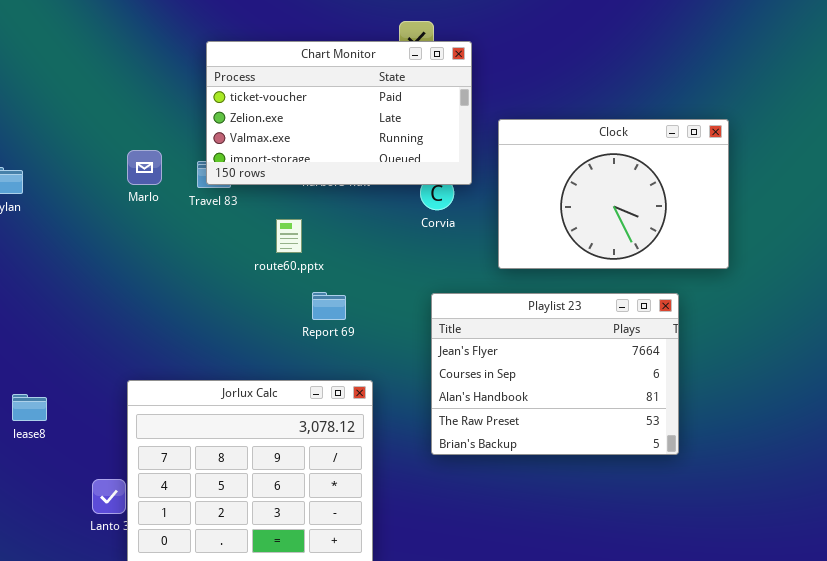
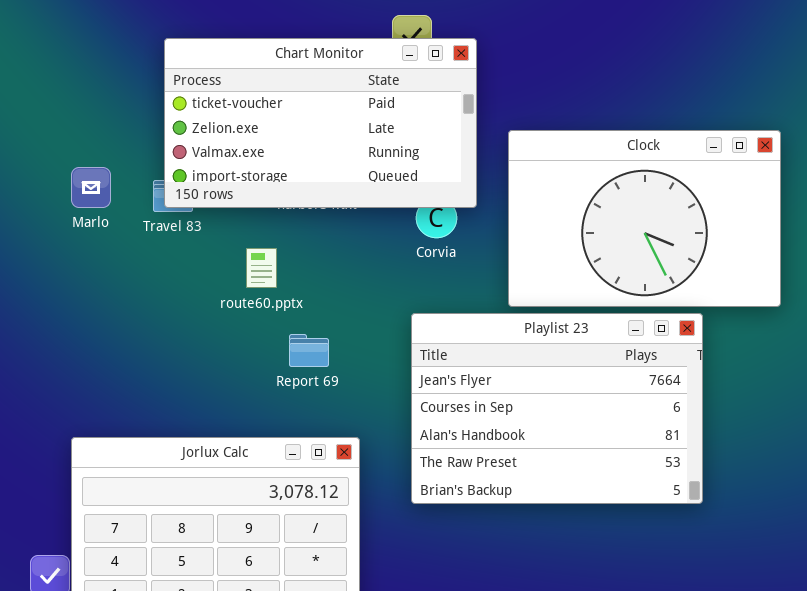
Playlist 23: [431,293,679,455] -> [411,313,703,504], moved

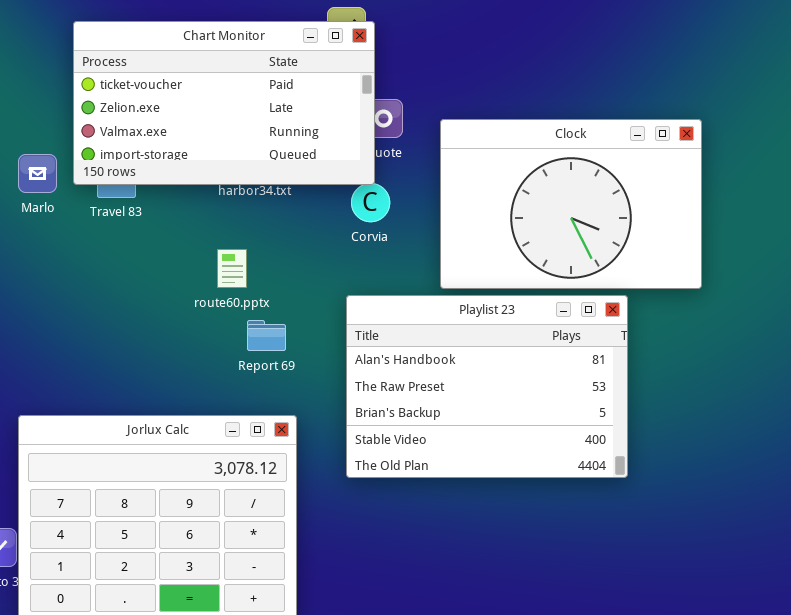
Chart Monitor: [164,38,477,208] -> [73,21,375,185], moved
route60.pptx: [246,248,277,288] -> [217,249,247,288], moved
Playlist 23: [411,313,703,504] -> [346,295,628,478], scrolled down 2 rows
Report 69: [289,334,329,367] -> [247,320,286,351], moved

